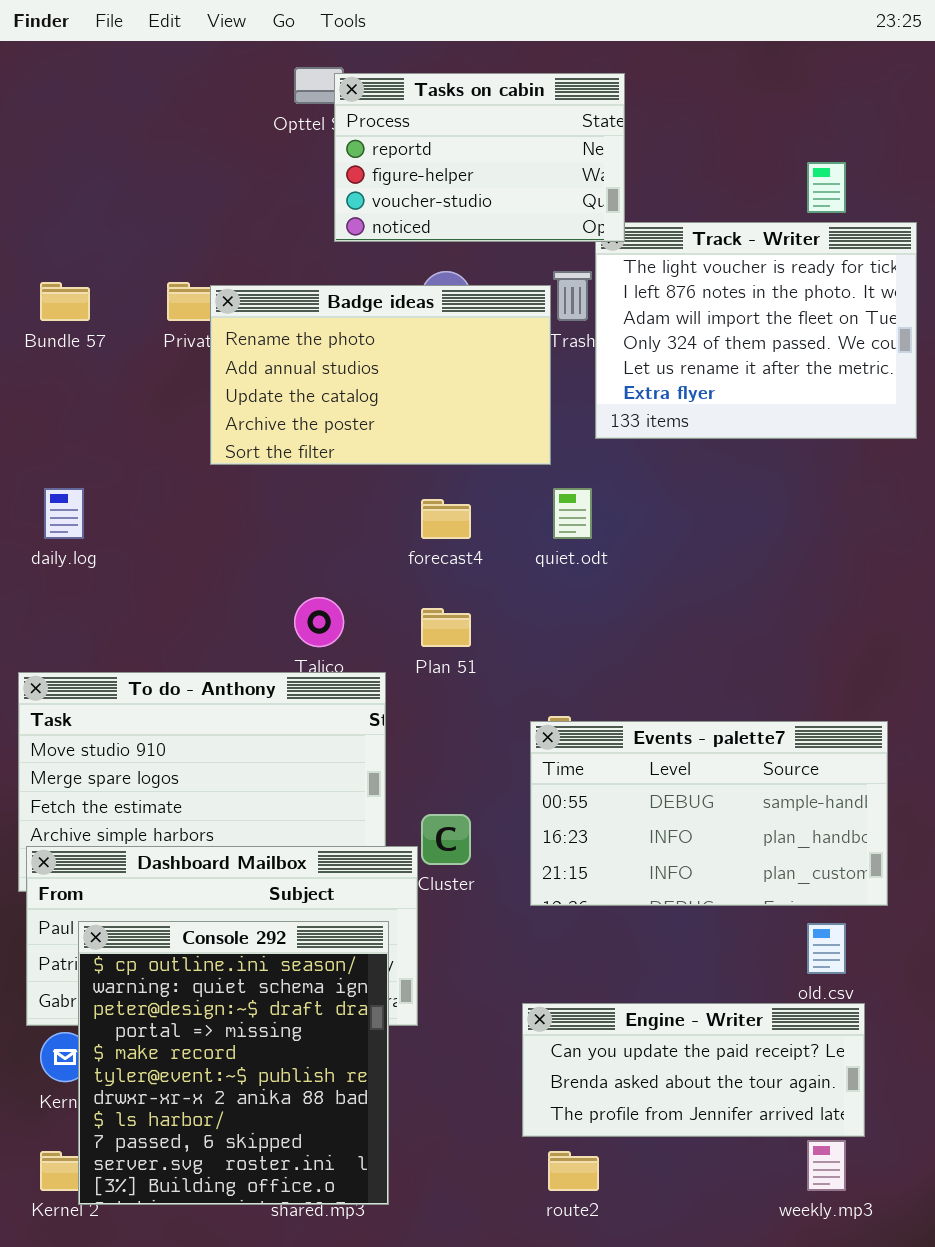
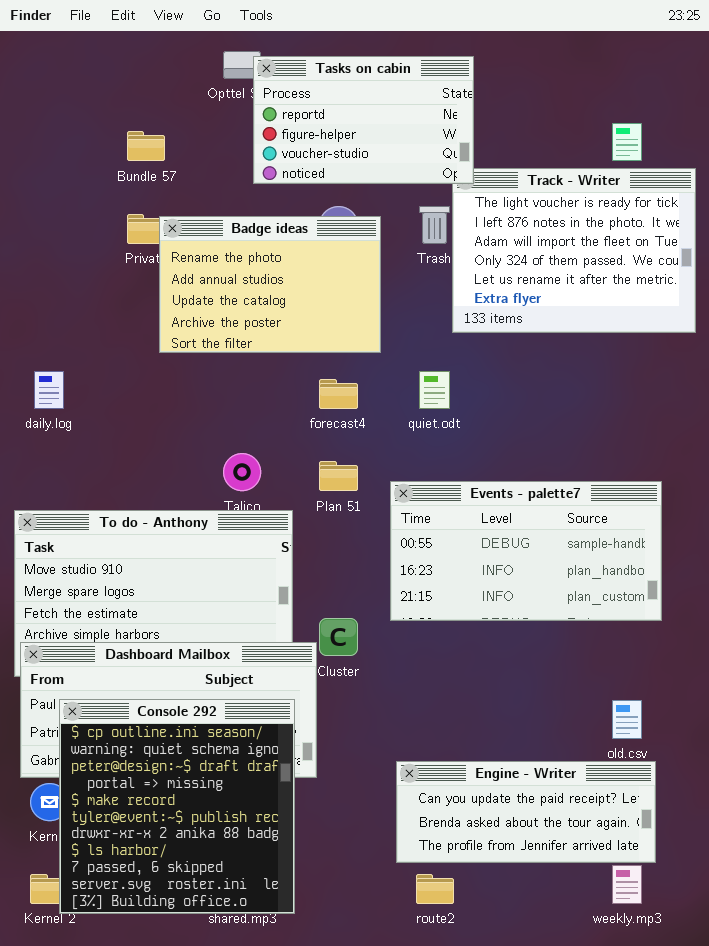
Bundle 57: [40,282,90,321] -> [127,131,165,161], moved
Badge ideas: [210,285,551,465] -> [159,216,381,353], resized
Events - palette7: [530,721,888,906] -> [390,481,662,621], moved

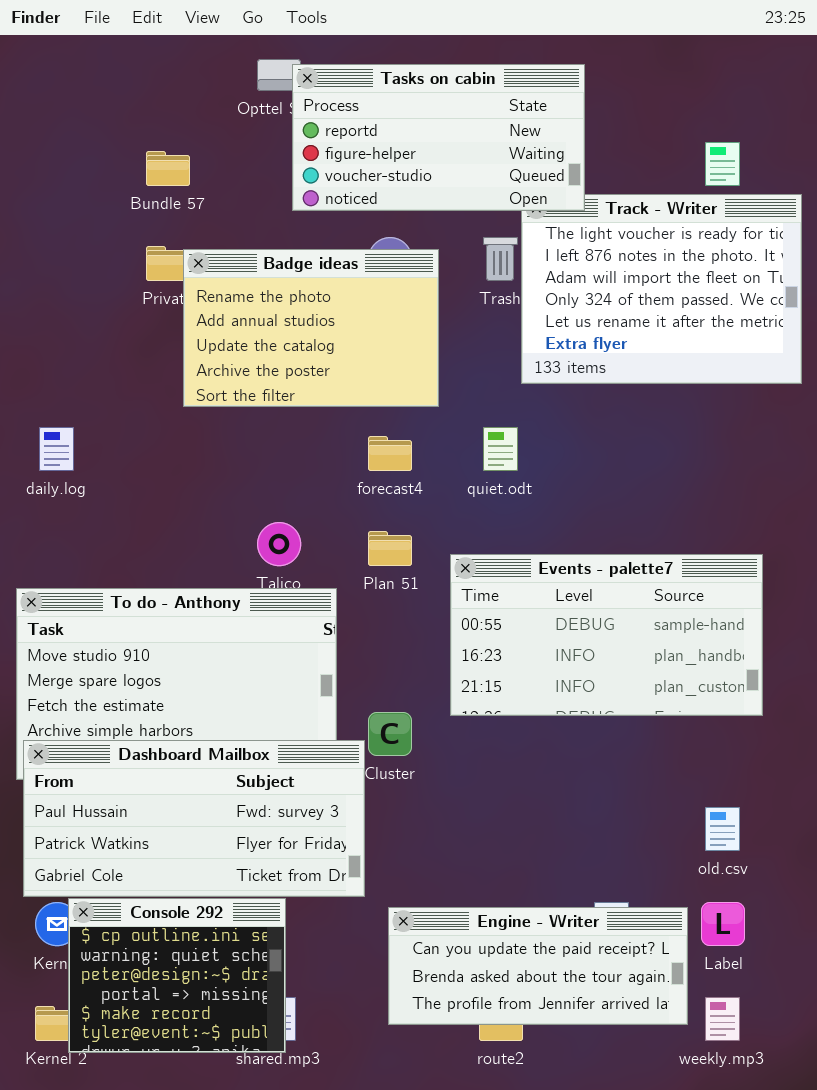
Tasks on cabin: [253,56,474,184] -> [292,64,585,211], resized
Console 292: [59,699,295,914] -> [68,898,286,1053], resized
Engine - Writer: [396,761,656,863] -> [388,907,688,1025], moved

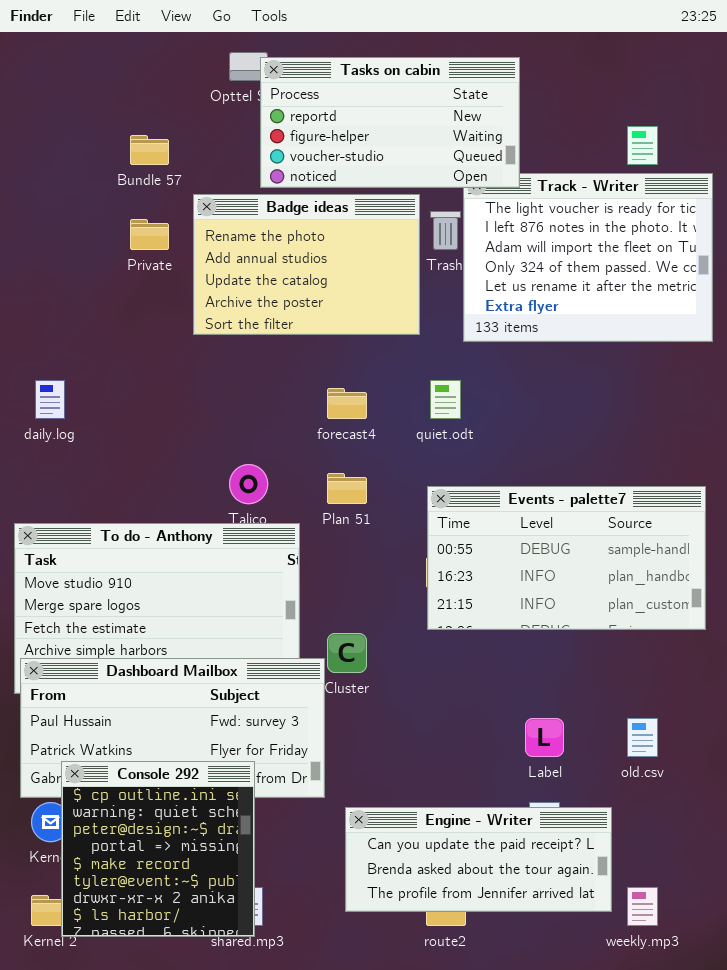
Badge ideas: [183,249,439,407] -> [193,194,420,335], moved
Events - palette7: [450,554,763,716] -> [427,486,706,630], moved
Console 292: [68,898,286,1053] -> [61,761,255,937], resized
Label: [701,902,745,946] -> [525,718,564,757], moved

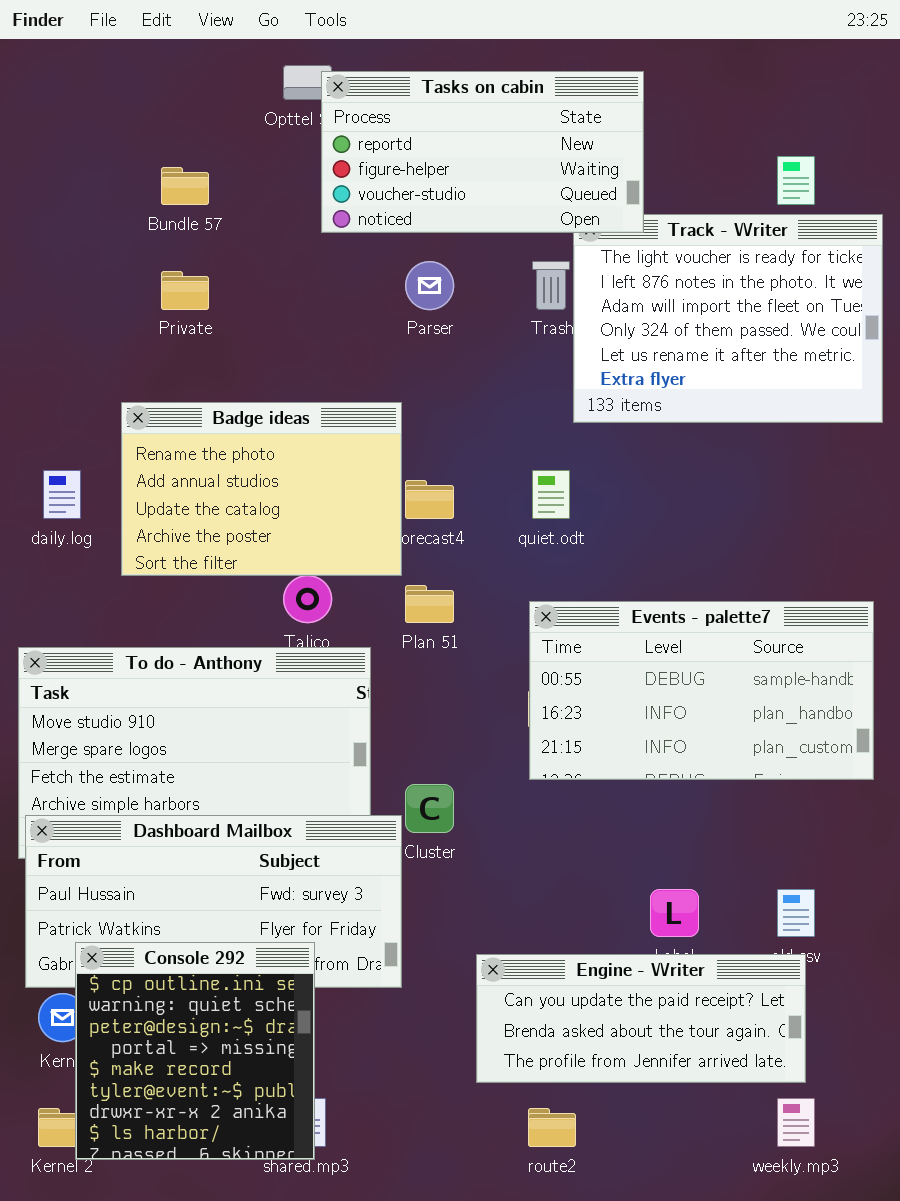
Badge ideas: [193,194,420,335] -> [121,402,402,576], moved
Engine - Writer: [345,807,612,912] -> [476,954,806,1083], moved

